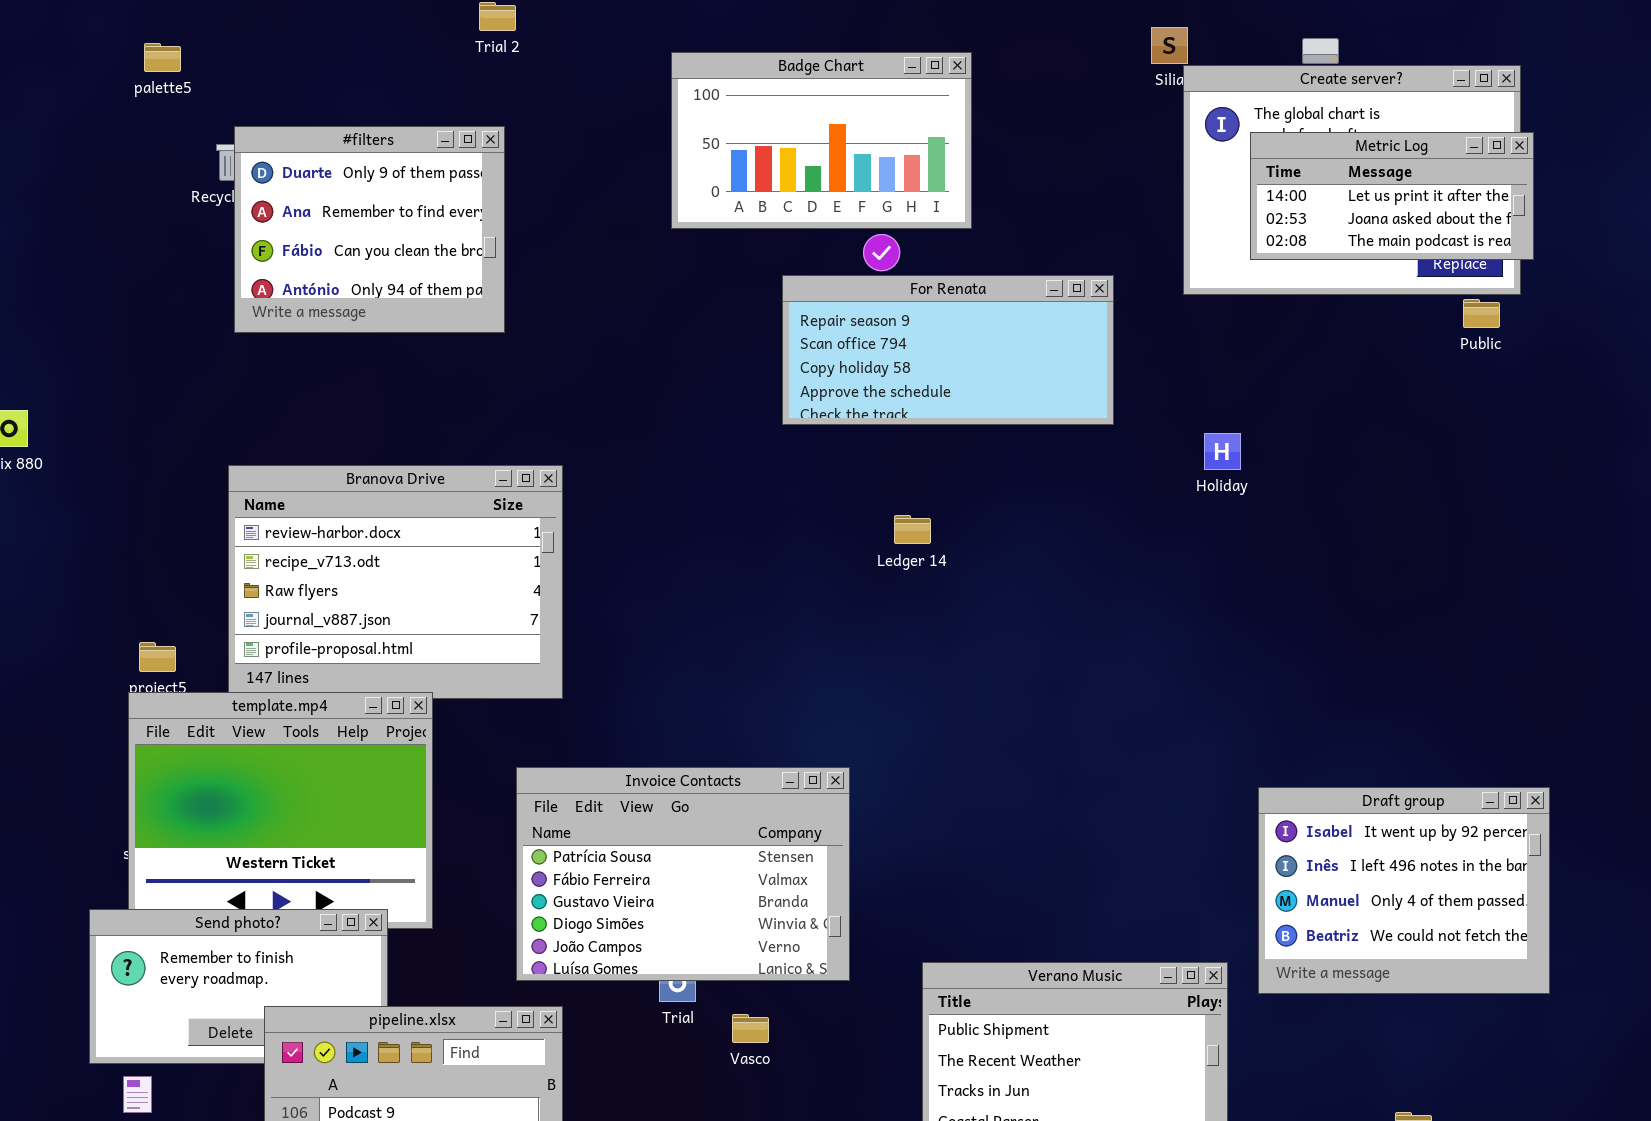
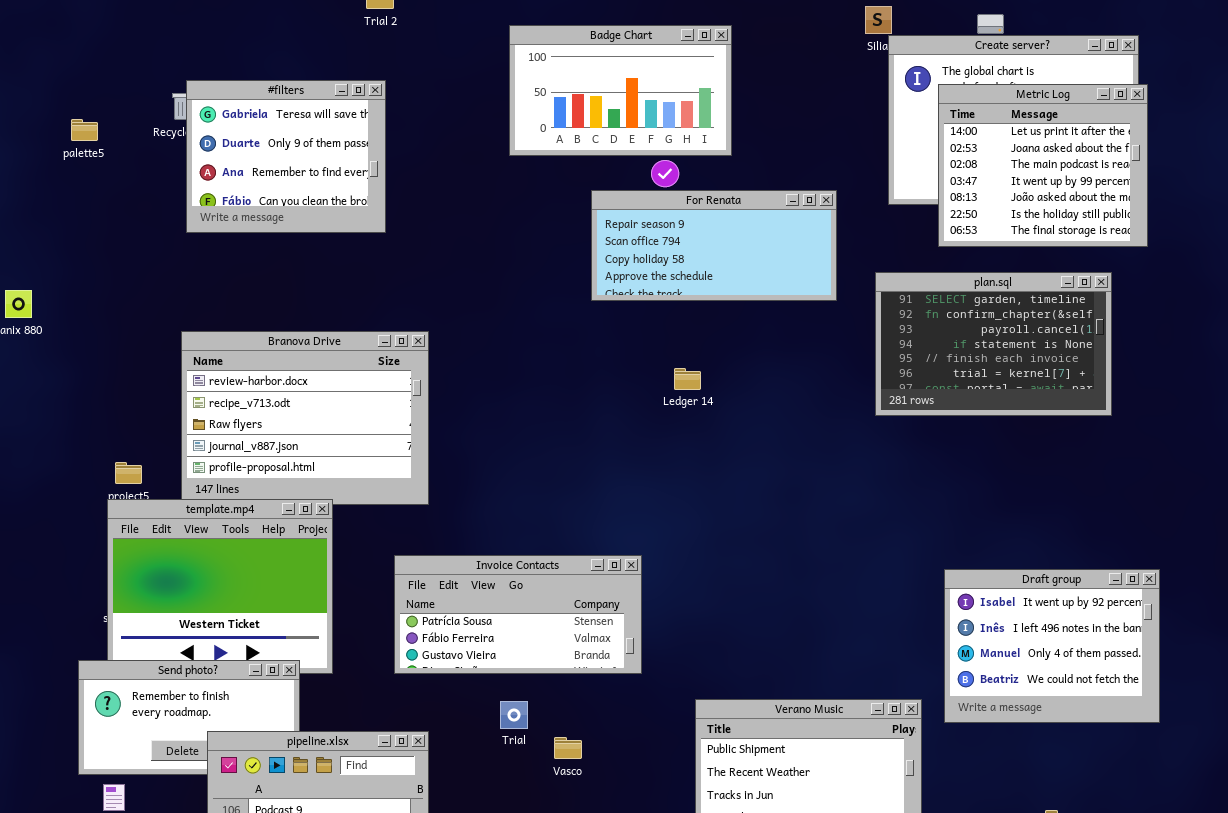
palette5: [144,43,181,72] -> [71,119,98,141], moved
#filters: [234,126,505,333] -> [186,80,386,233], scrolled up 1 row
Metric Log: [1250,132,1534,260] -> [938,84,1148,247], resized
plan.sql: none -> [875,272,1112,416], opened
Invoice Contacts: [516,767,850,981] -> [394,555,642,674], resized

